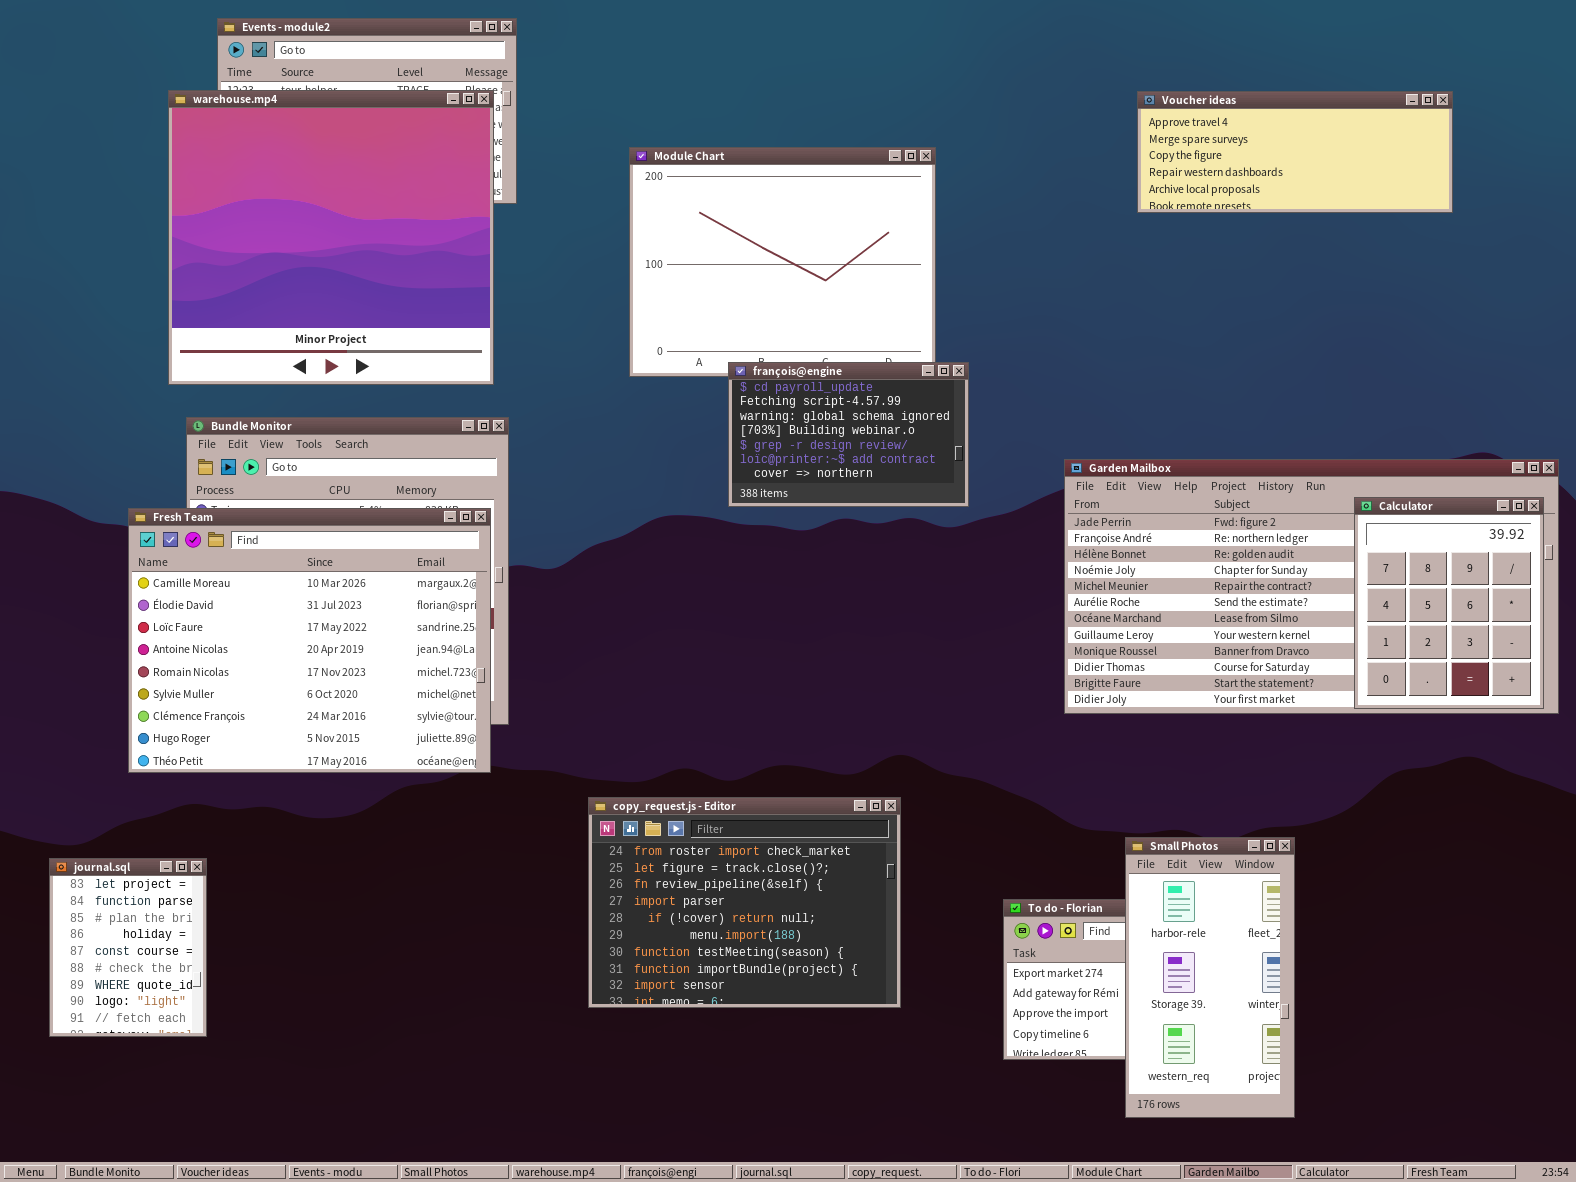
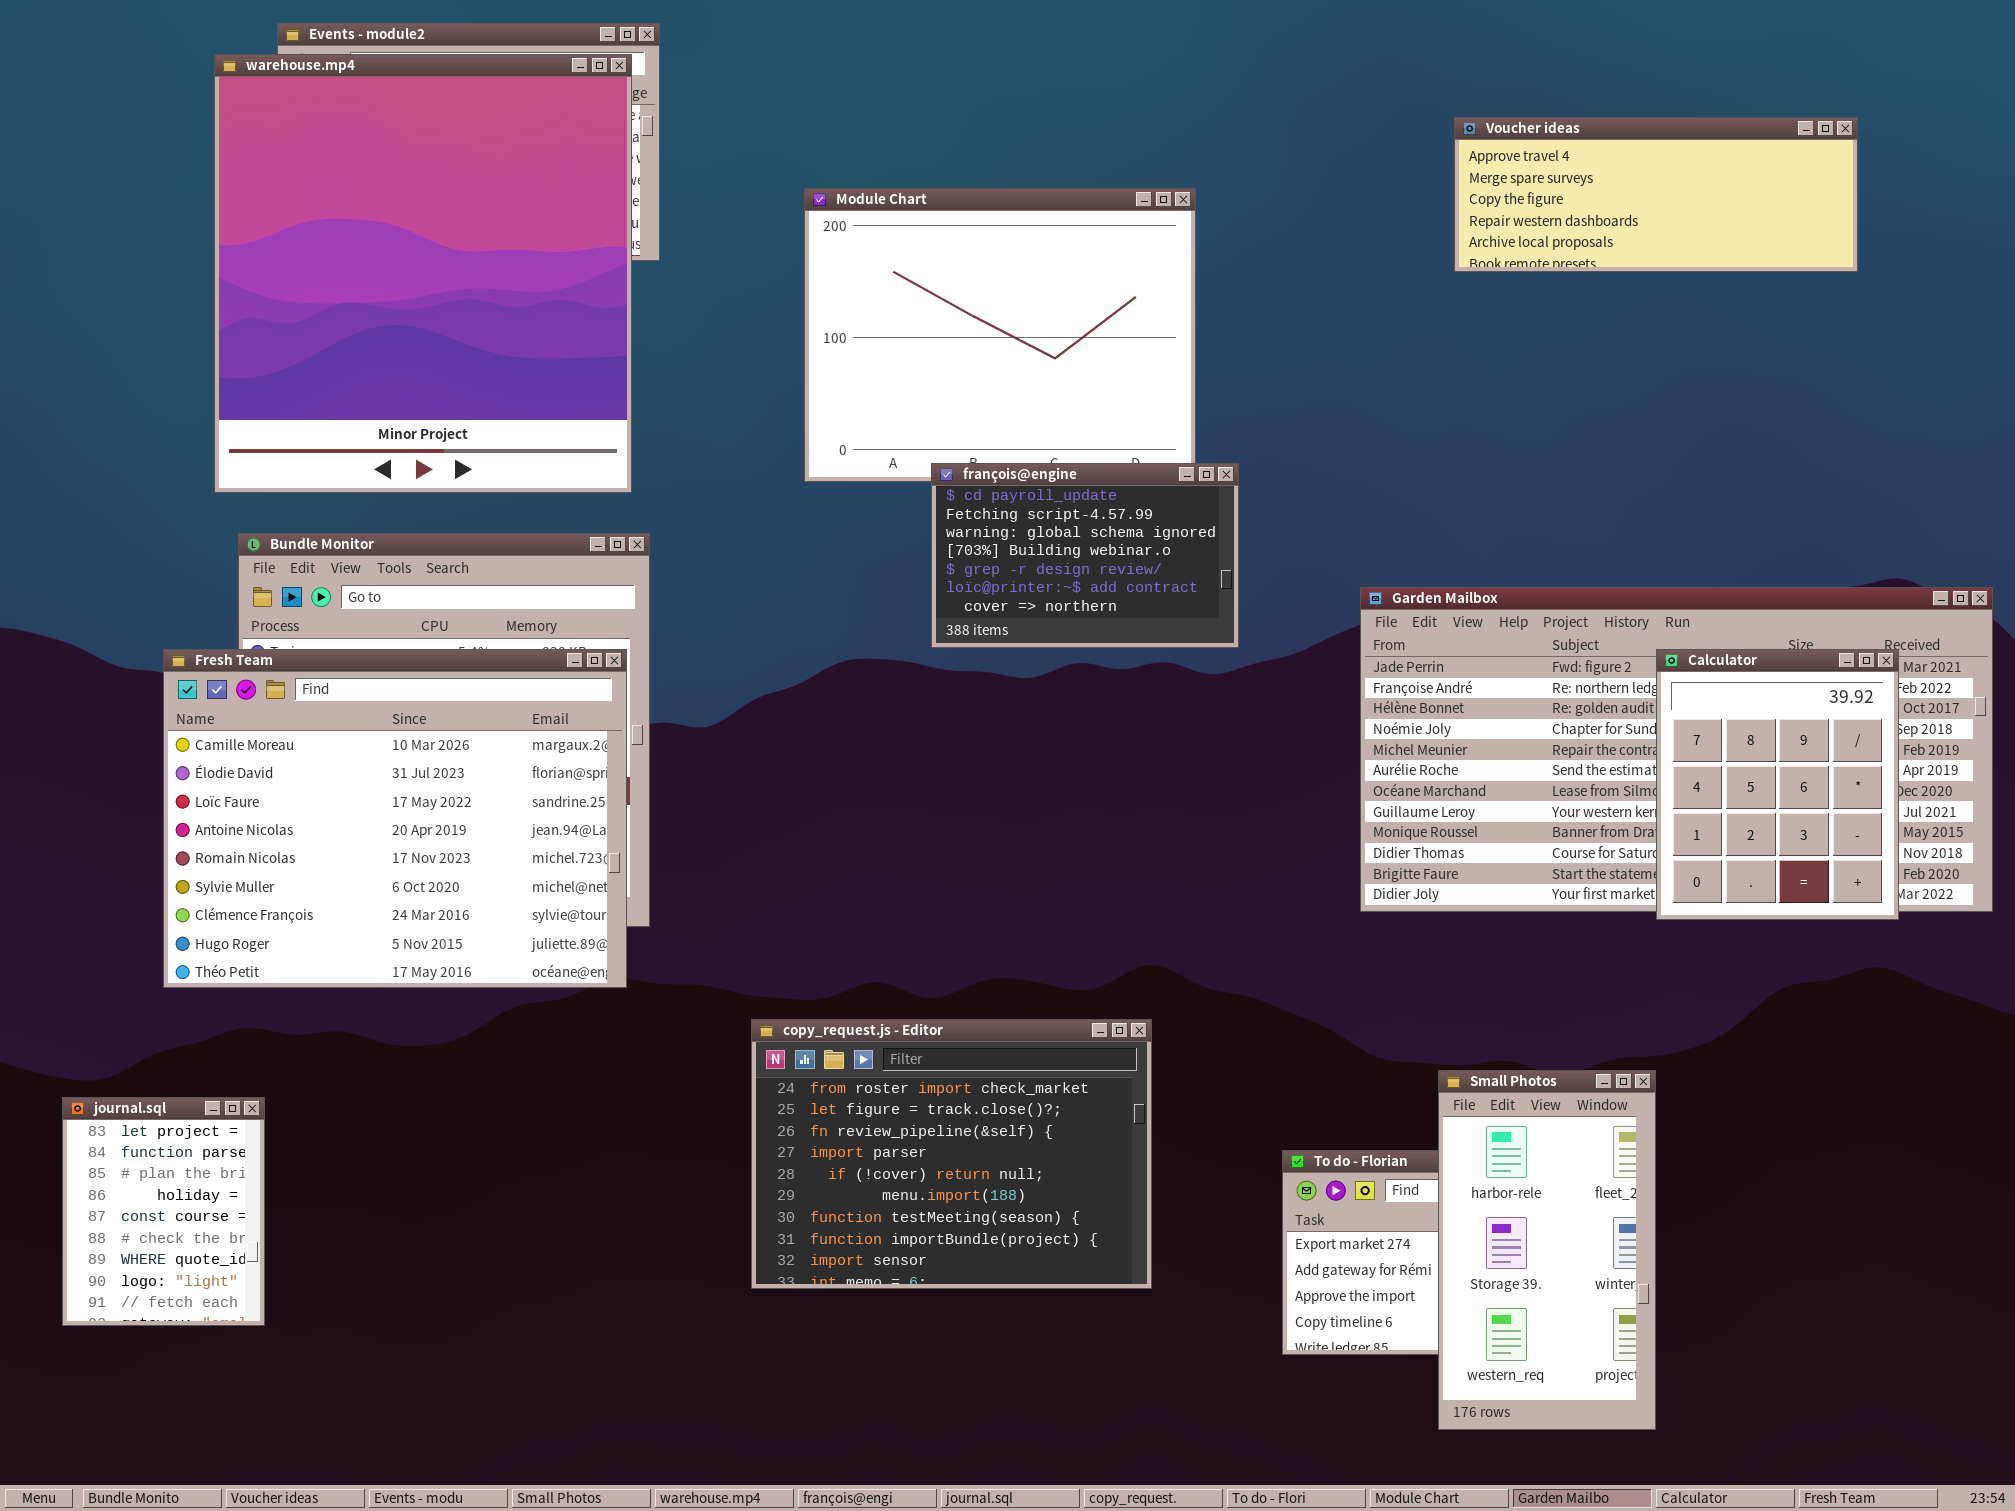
warehouse.mp4: [168,90,494,385] -> [214,54,632,493], resized
Calculator: [1354,497,1544,709] -> [1656,649,1899,920], moved

